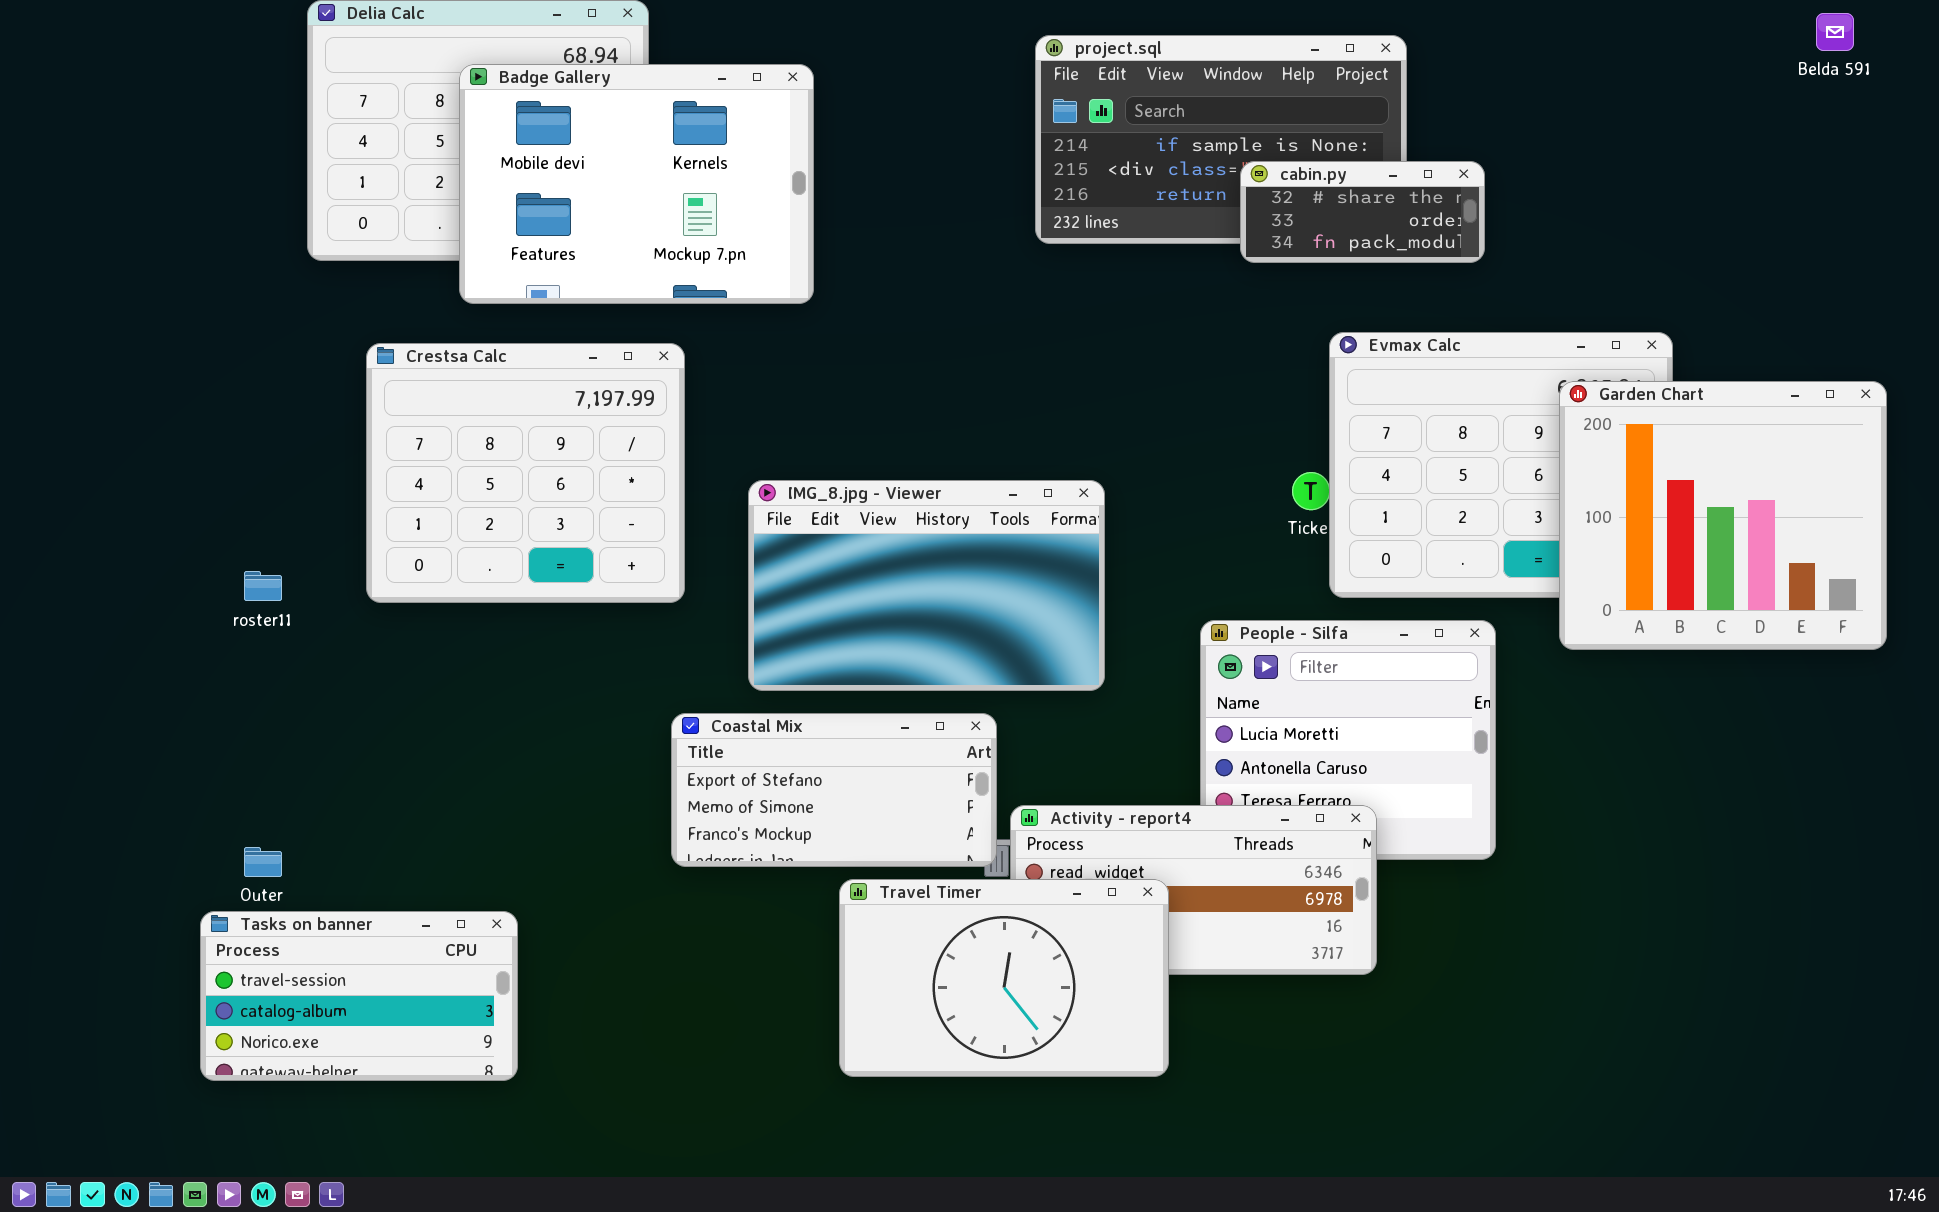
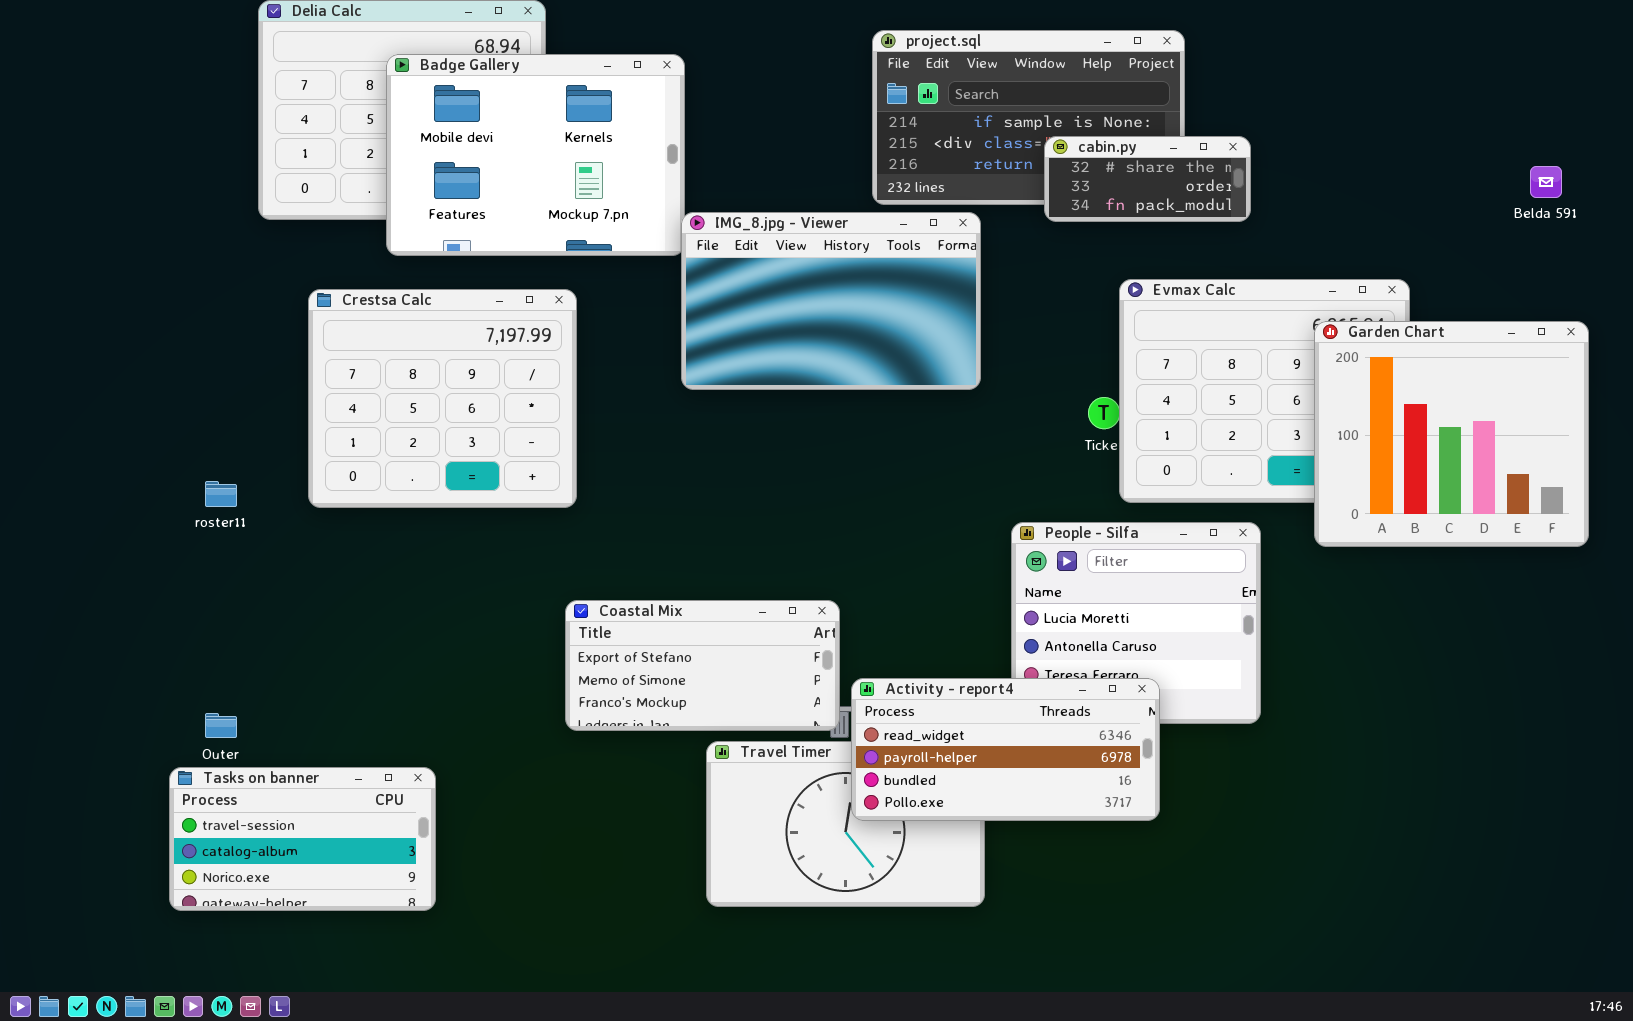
Belda 591: [1816,13,1854,51] -> [1530,166,1562,198], moved
IMG_8.jpg - Viewer: [748,480,1105,691] -> [681,212,981,390], moved
Activity - report4: [1010,805,1377,975] -> [851,678,1160,821], raised

